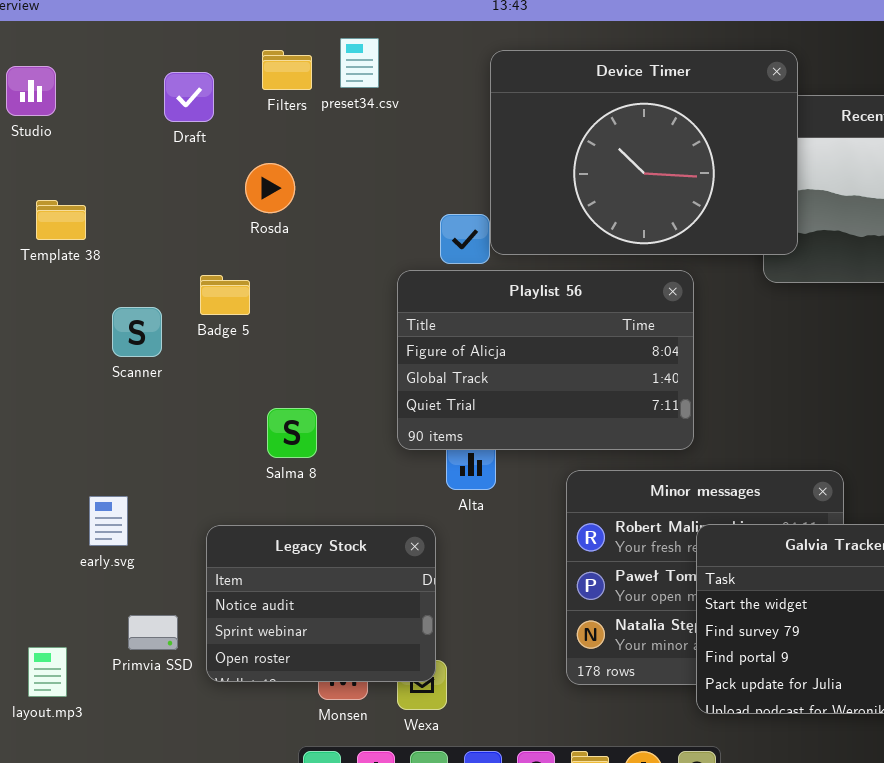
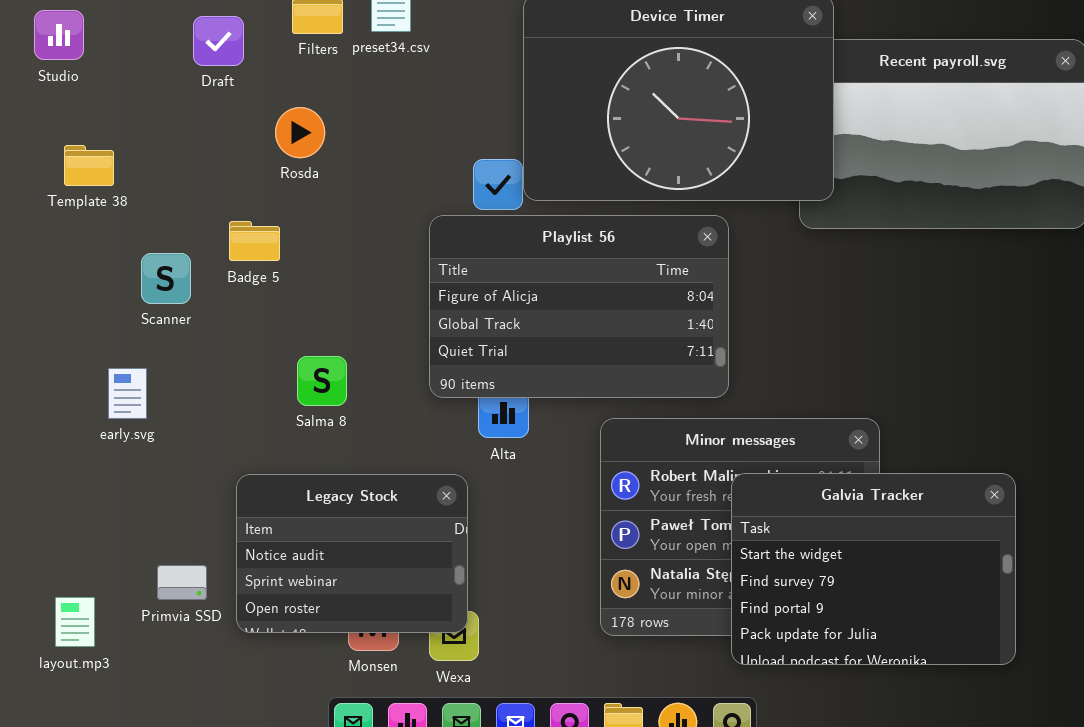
early.svg: [89,496,128,546] -> [108,368,147,419], moved

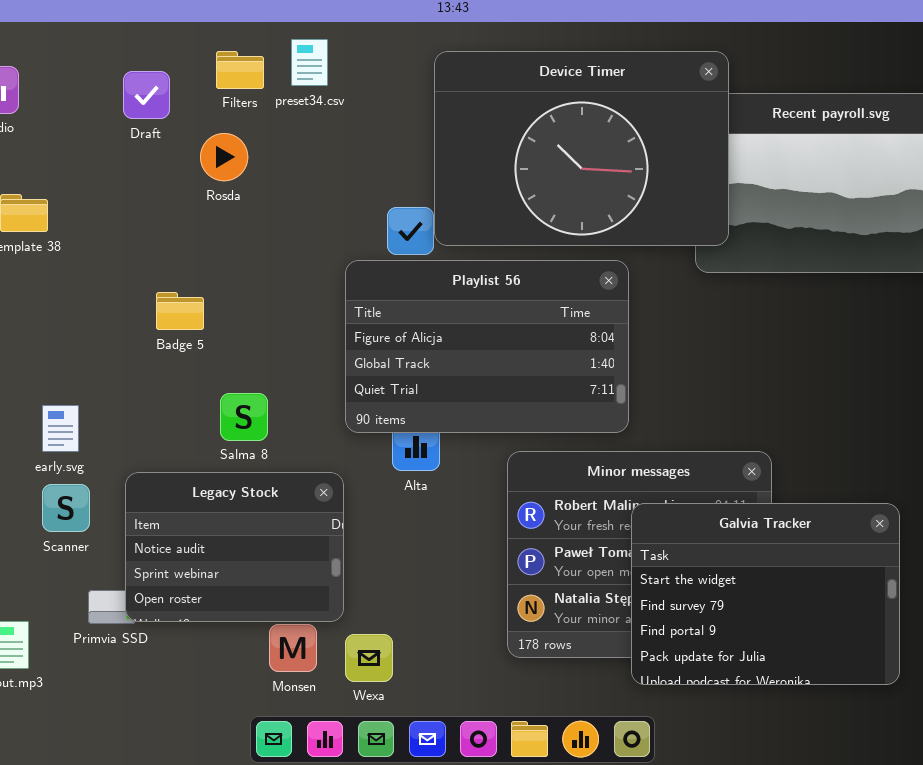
Rosda: [275,107,325,158] -> [200,133,248,181], moved
Badge 5: [229,221,280,261] -> [156,292,204,330], moved
Scanner: [141,253,191,304] -> [42,484,90,532], moved
Legacy Stock: [236,474,468,633] -> [125,472,344,622], moved

